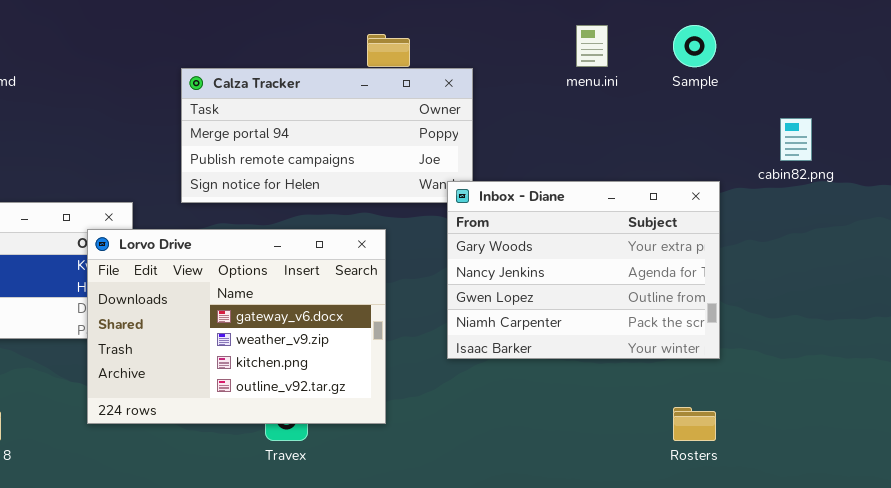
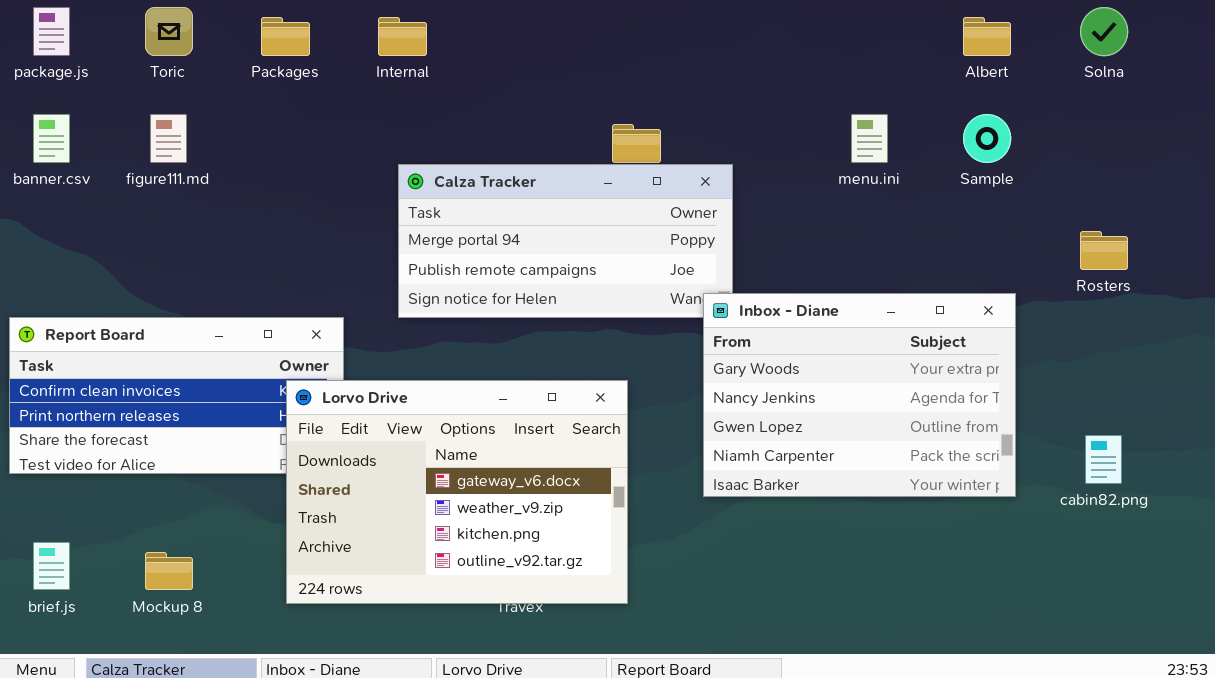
cabin82.png: [780,118,812,161] -> [1085,435,1122,484], moved
Lorvo Drive: [87,229,386,424] -> [286,380,628,604], moved
Rosters: [673,407,716,441] -> [1080,231,1128,270], moved

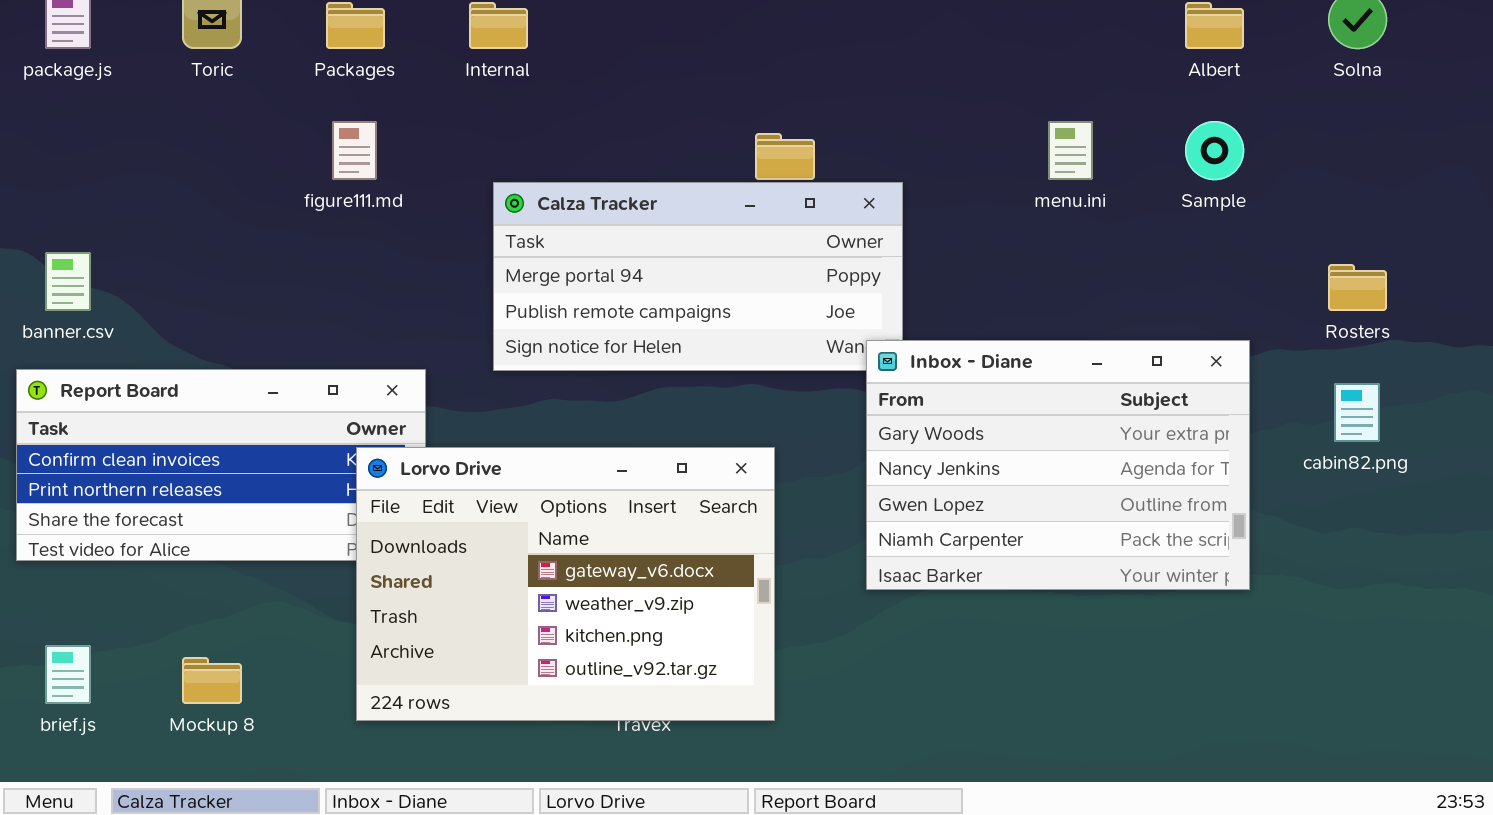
banner.csv: [33,114,70,163] -> [45,252,91,311], moved
figure111.md: [150,114,187,163] -> [332,121,377,180], moved
cabin82.png: [1085,435,1122,484] -> [1334,383,1380,442], moved

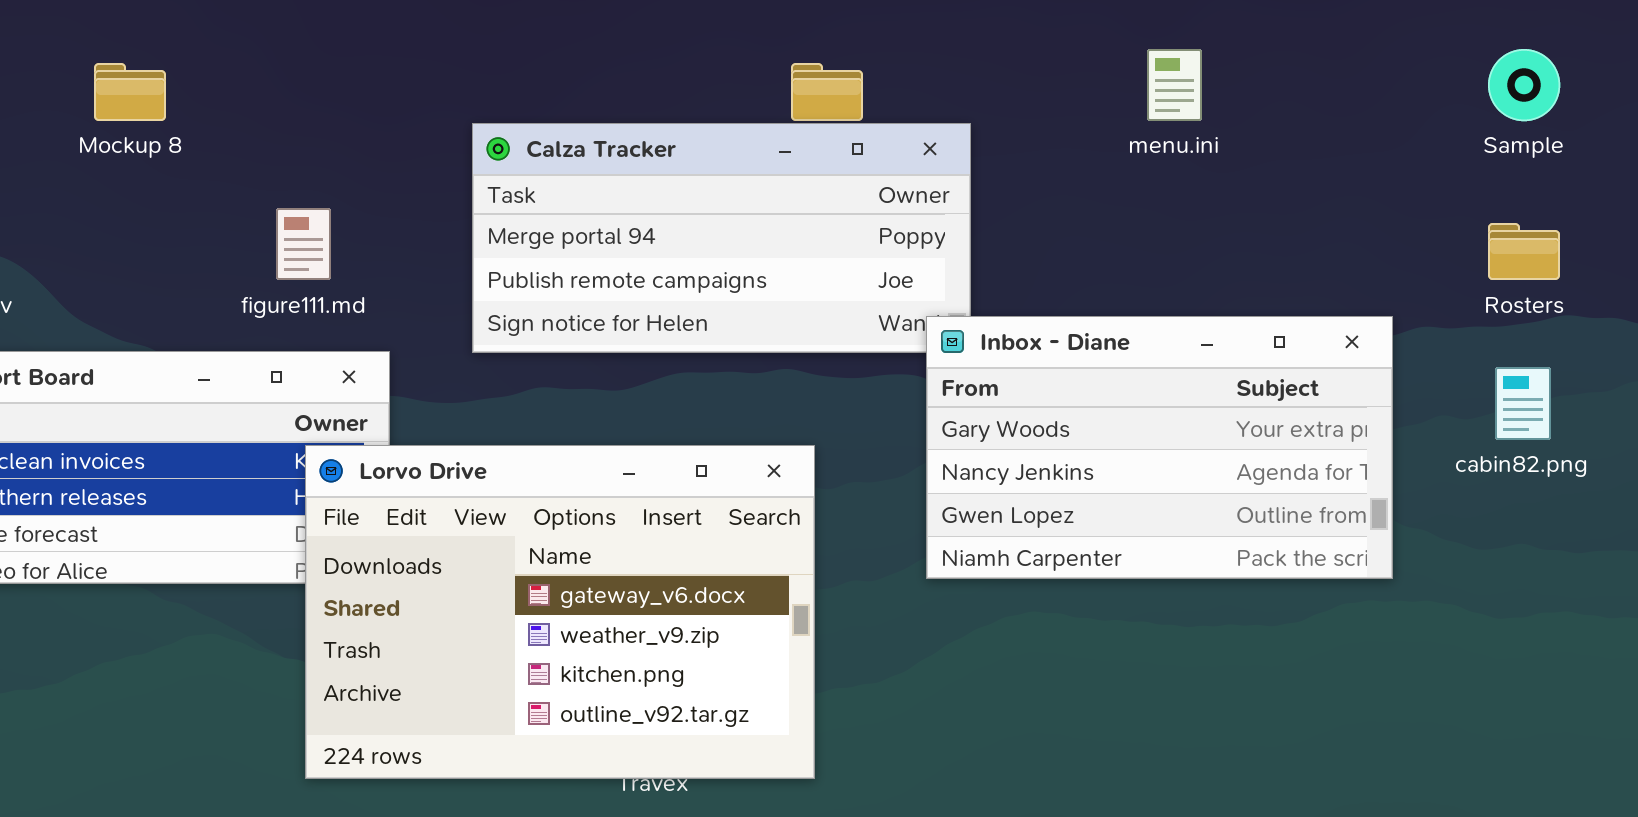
figure111.md: [332,121,377,180] -> [276,208,331,280], moved
Sample: [1185,121,1244,180] -> [1488,49,1560,121], moved
Inbox - Diane: [866,340,1250,590] -> [926,316,1393,579], resized
Mockup 8: [182,657,242,704] -> [94,63,166,121], moved

